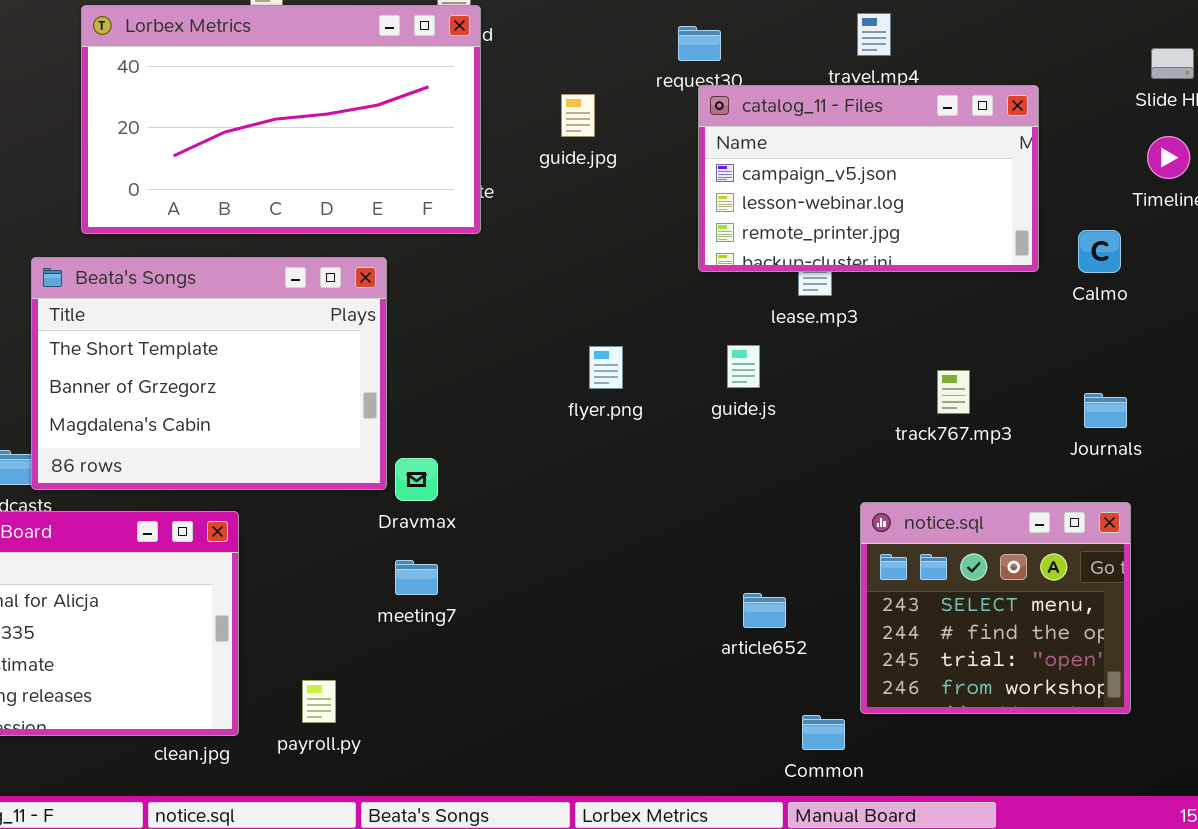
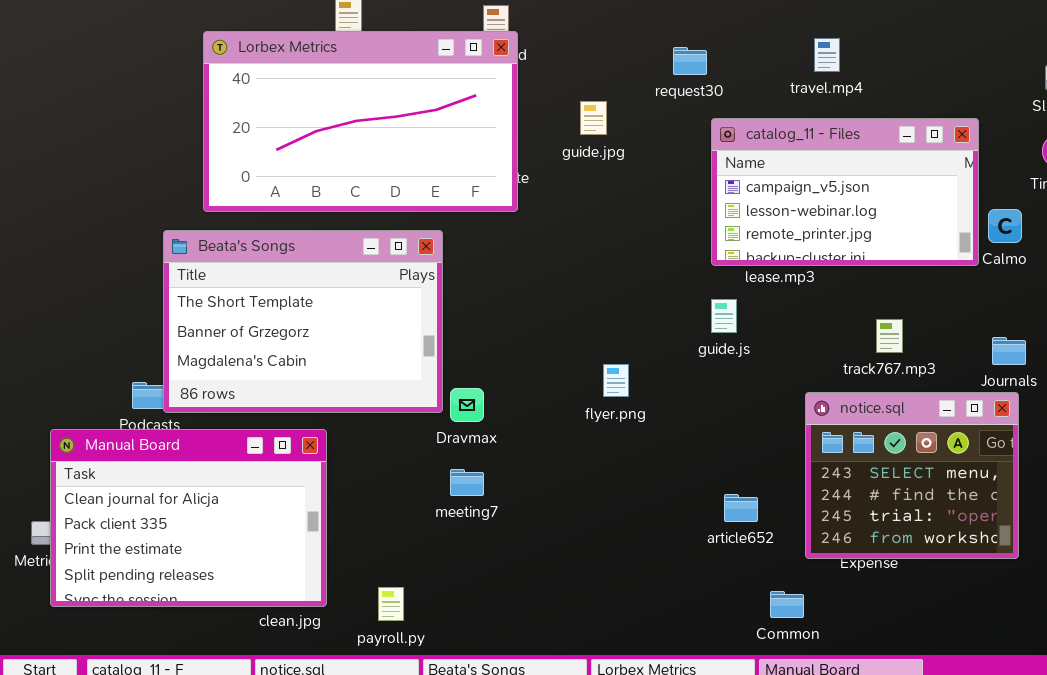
catalog_11 - Files: [698,85,1039,272] -> [711,118,979,266], moved
flyer.png: [589,346,623,389] -> [603,364,629,397], moved
notice.sql: [860,502,1131,714] -> [805,392,1019,559], moved
payroll.py: [302,680,336,723] -> [378,587,404,621], moved

